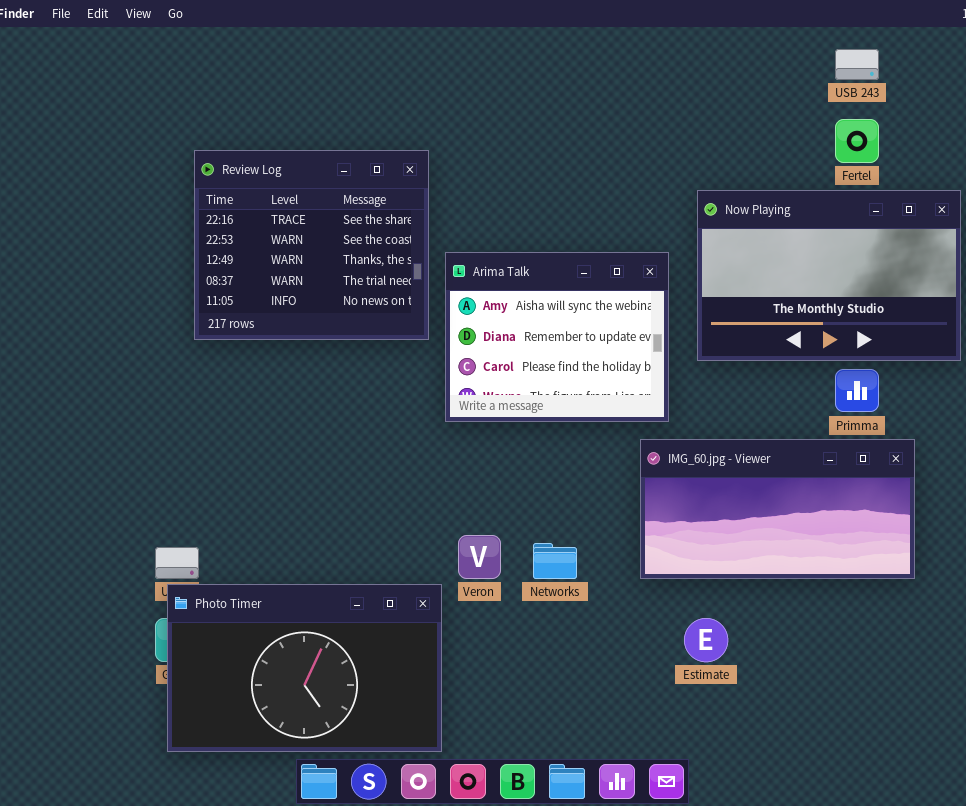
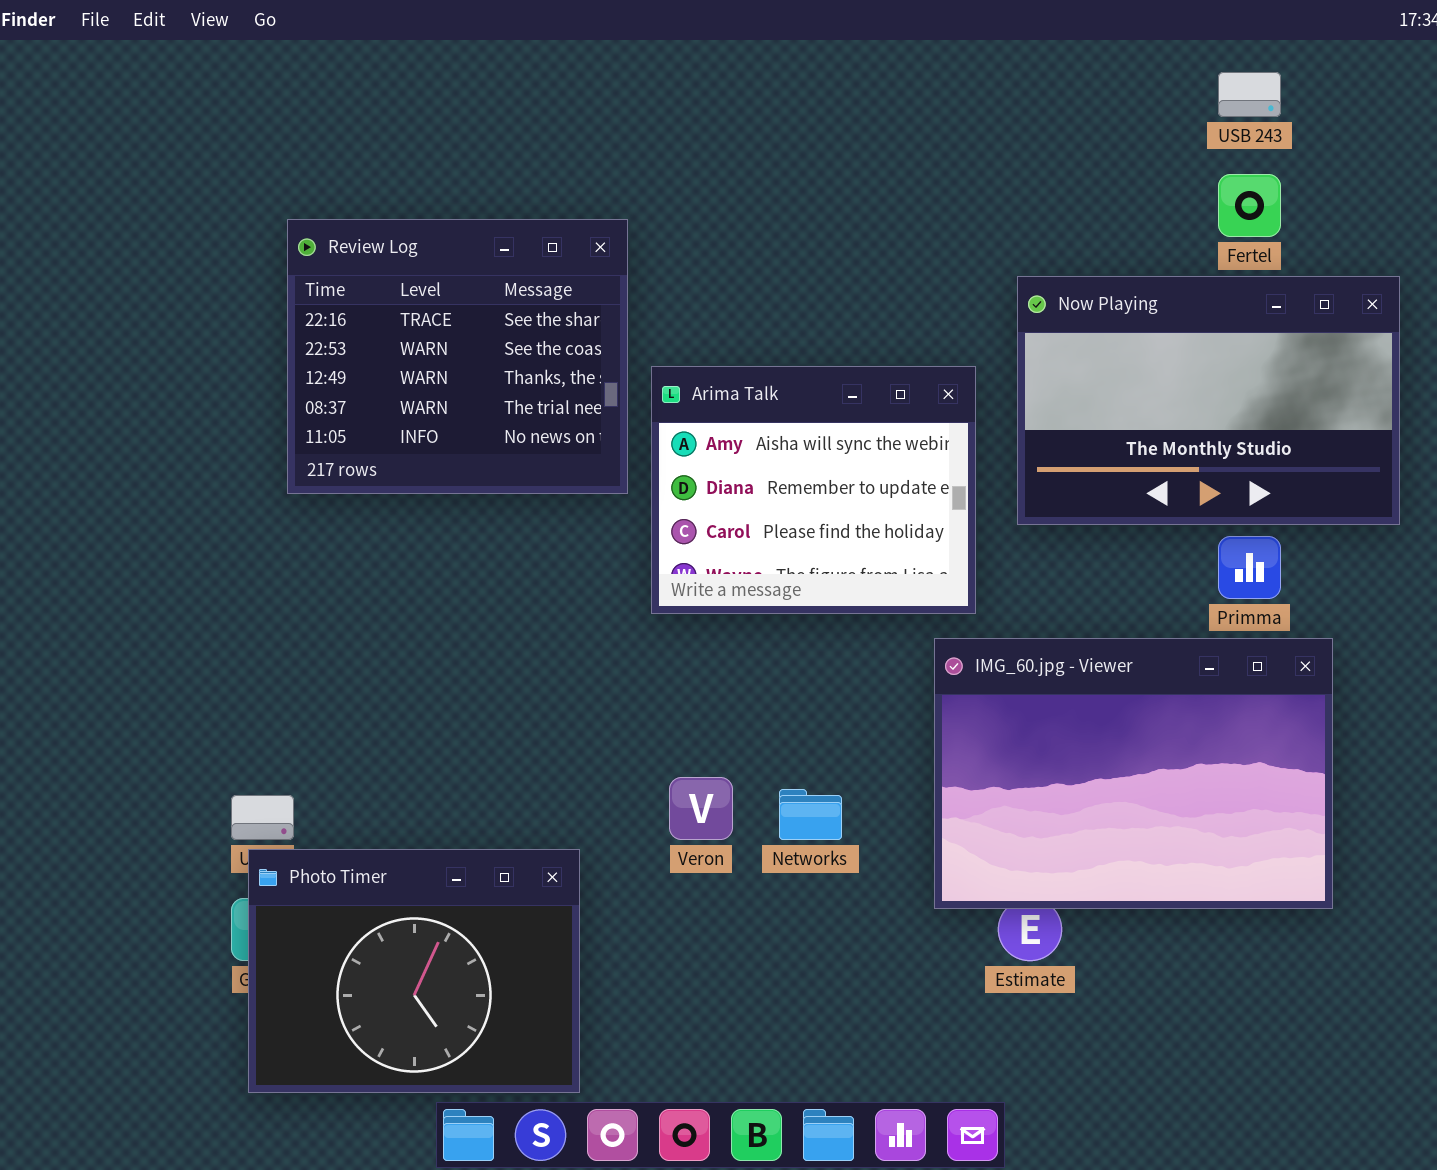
IMG_60.jpg - Viewer: [640,439,915,579] -> [934,638,1333,909], resized
Photo Timer: [167,584,442,752] -> [248,849,580,1093], resized

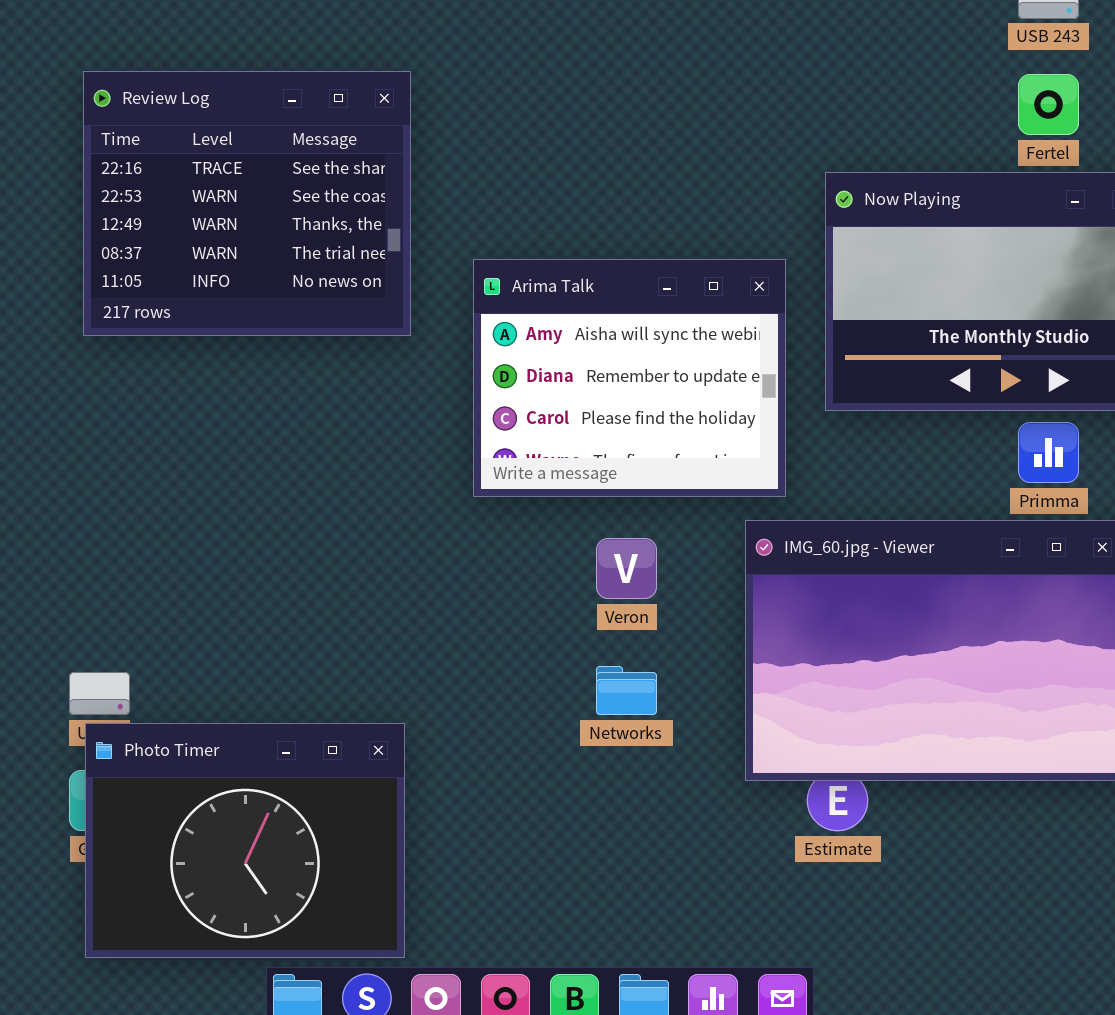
Review Log: [287,219,628,494] -> [83,71,411,336], moved
Veron: [669,777,733,840] -> [596,538,657,599], moved

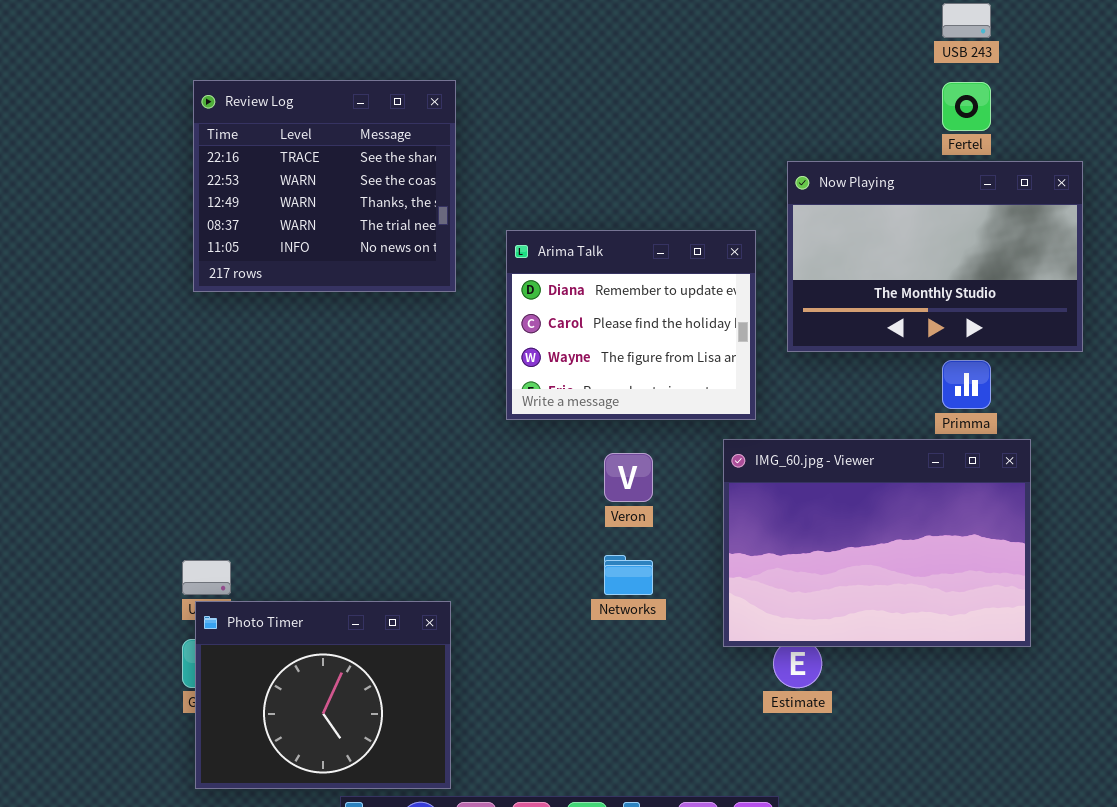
Arima Talk: [473,259,786,497] -> [506,230,756,420], scrolled down 1 row

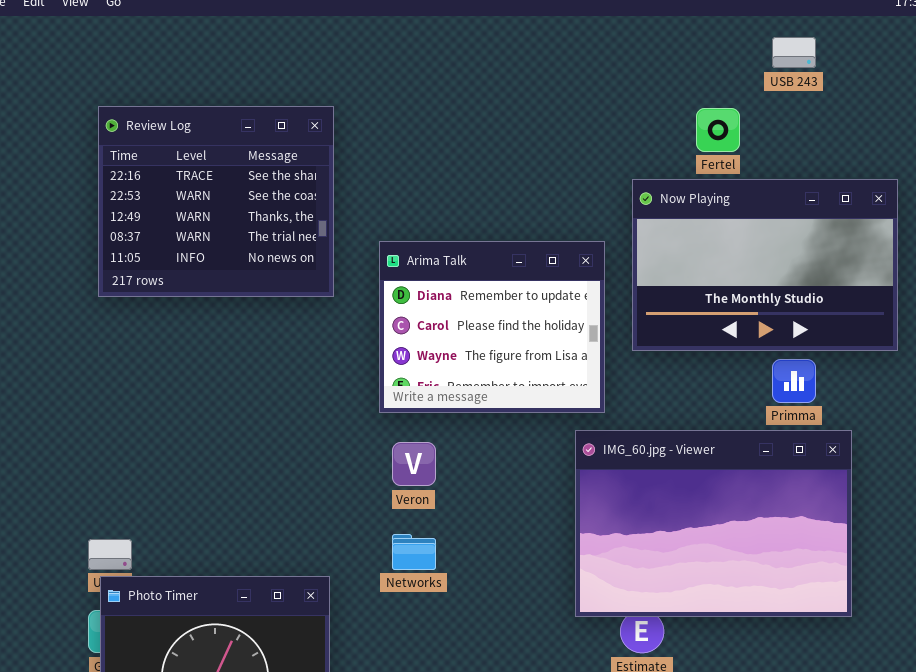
Fertel: [942,82,991,131] -> [696,108,740,152], moved
Veron: [604,453,653,502] -> [392,442,436,486], moved
Networks: [604,555,653,595] -> [392,534,436,570], moved

